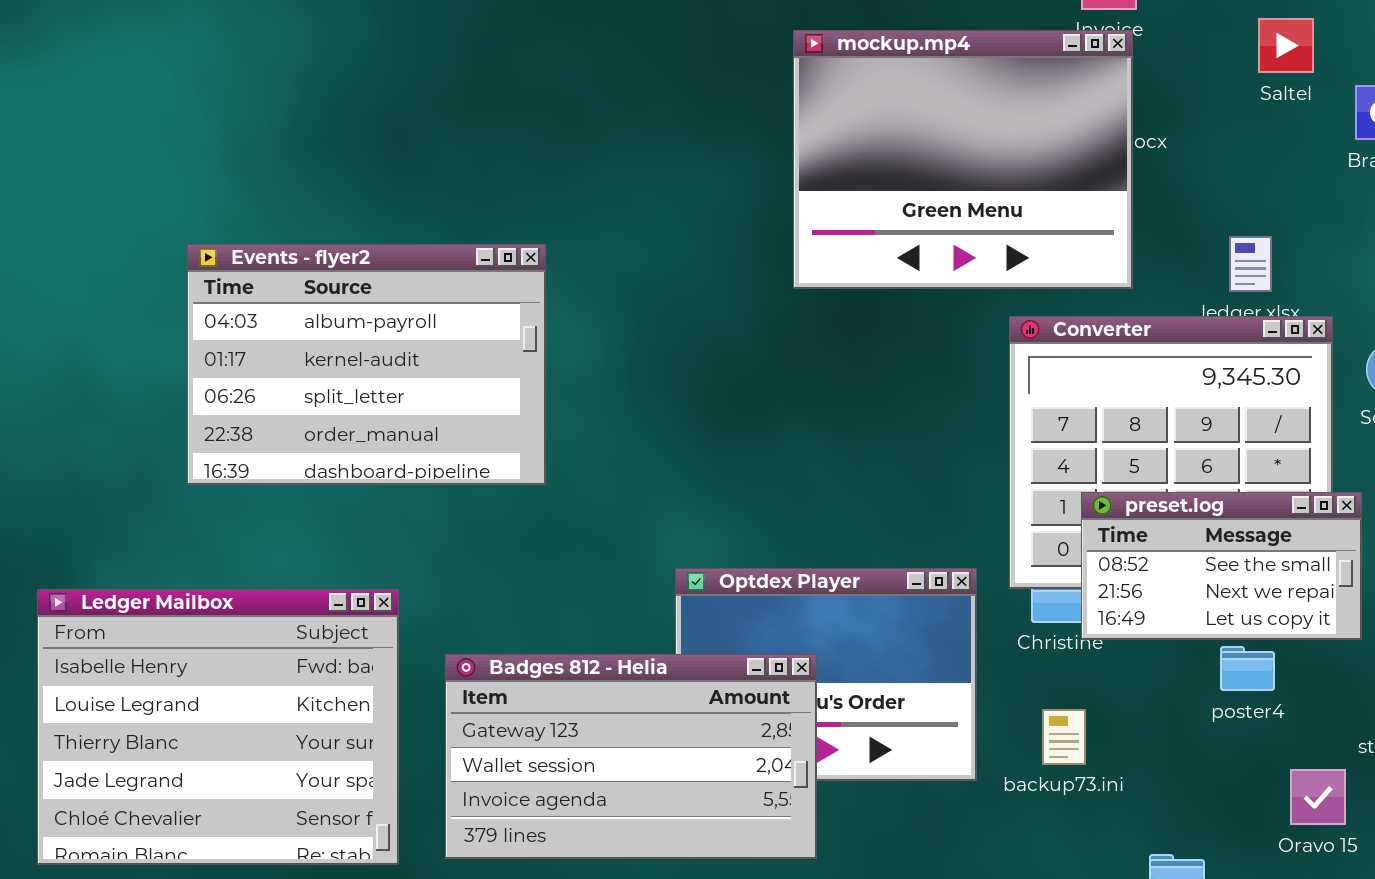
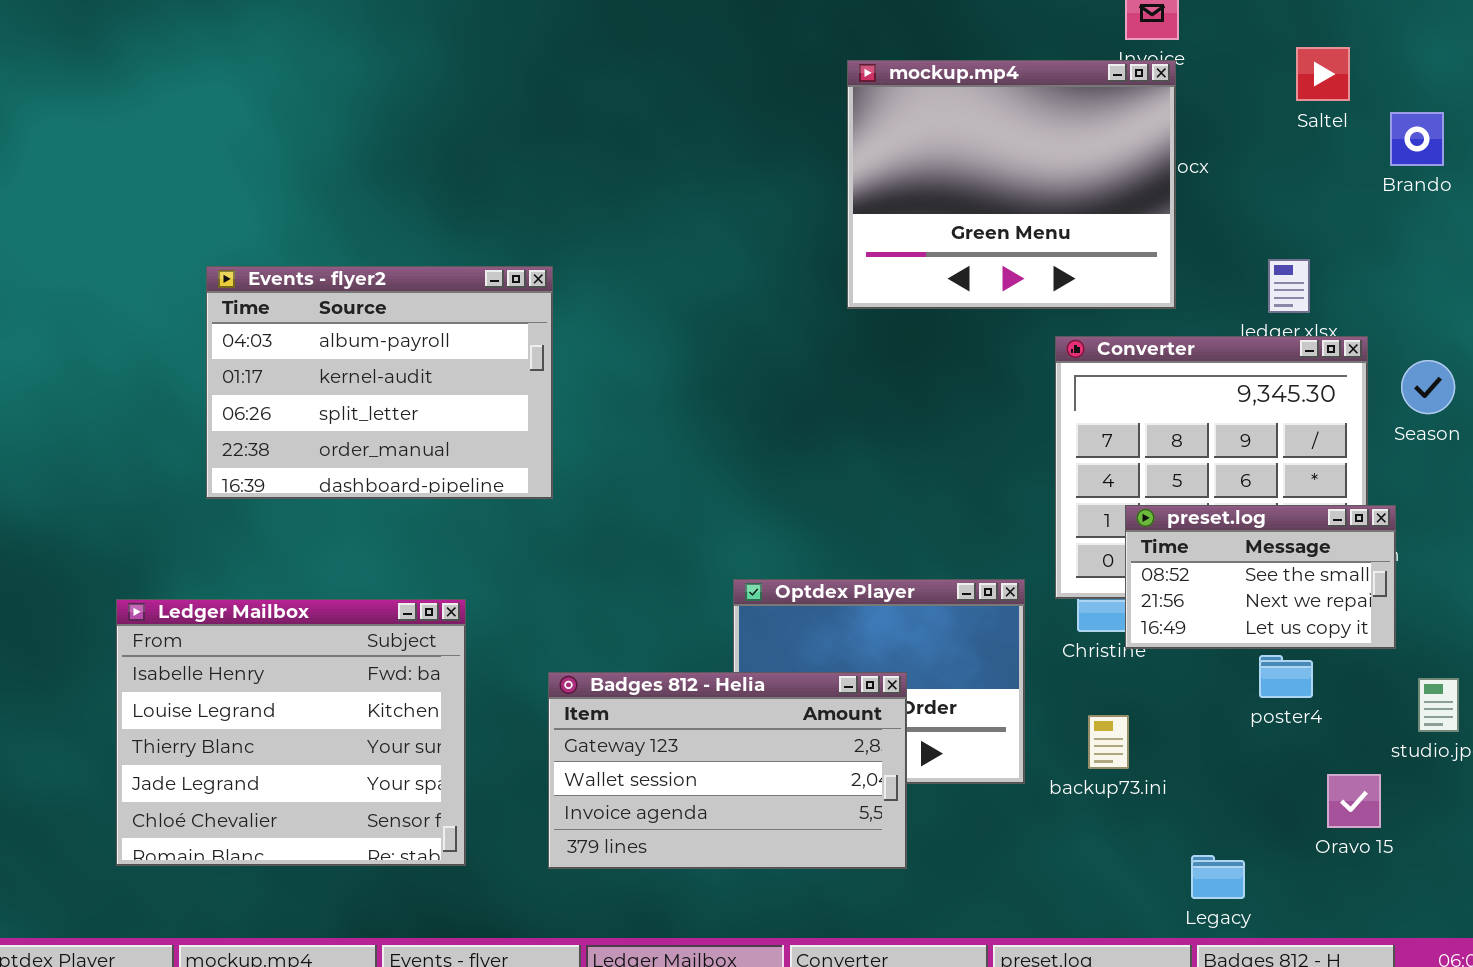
Events - flyer2: [187,244,546,485] -> [206,266,553,499], moved
Badges 812 - Helia: [445,654,817,859] -> [548,672,907,869], moved

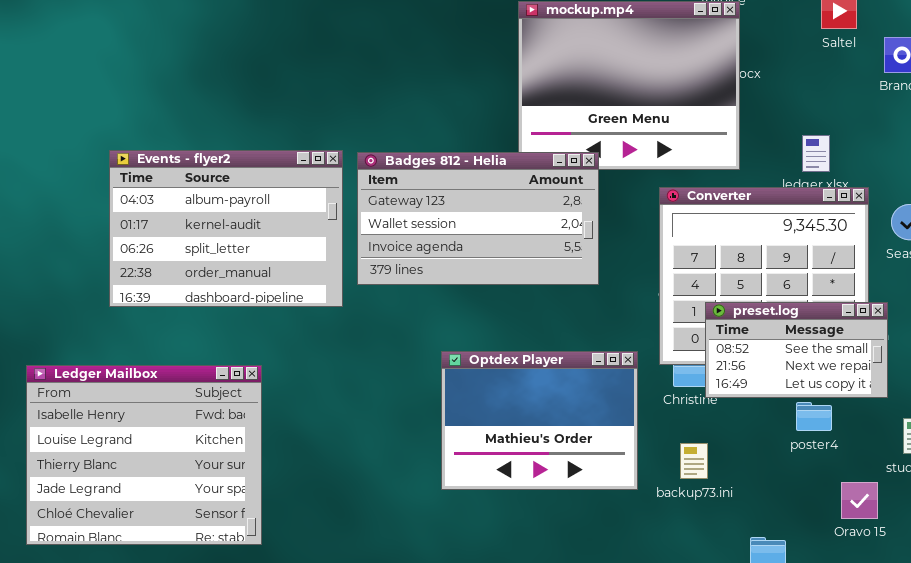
Events - flyer2: [206,266,553,499] -> [109,150,343,307], moved
Badges 812 - Helia: [548,672,907,869] -> [357,152,599,285], moved

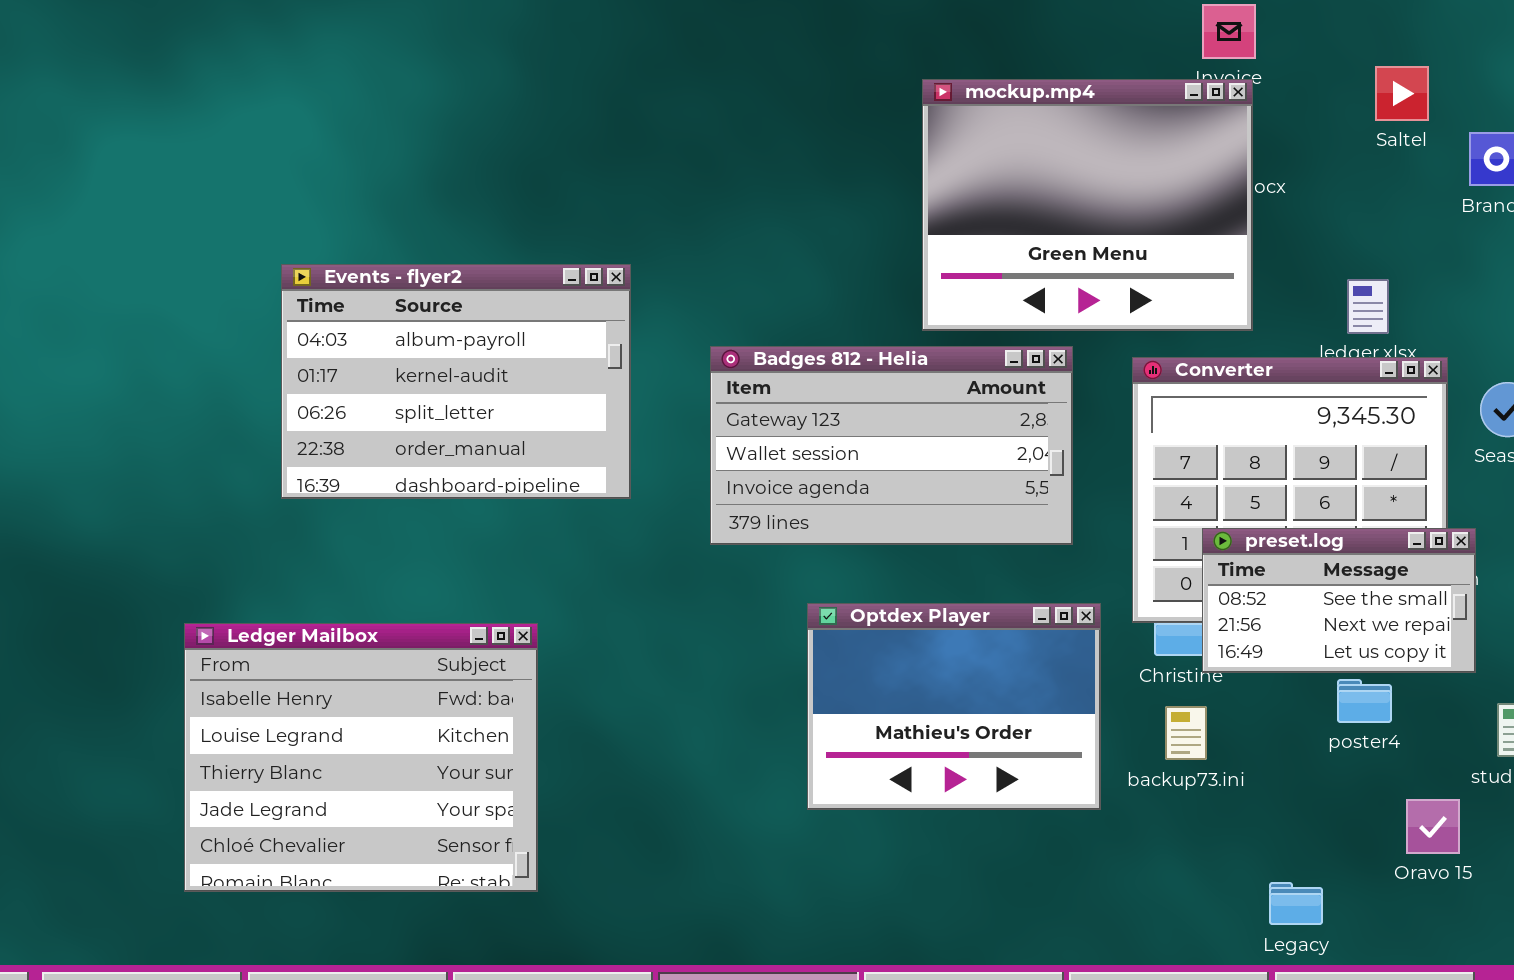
Events - flyer2: [109,150,343,307] -> [281,264,631,499], moved
Badges 812 - Helia: [357,152,599,285] -> [710,346,1073,545], moved
backup73.ini: [680,443,708,479] -> [1165,706,1207,760], moved

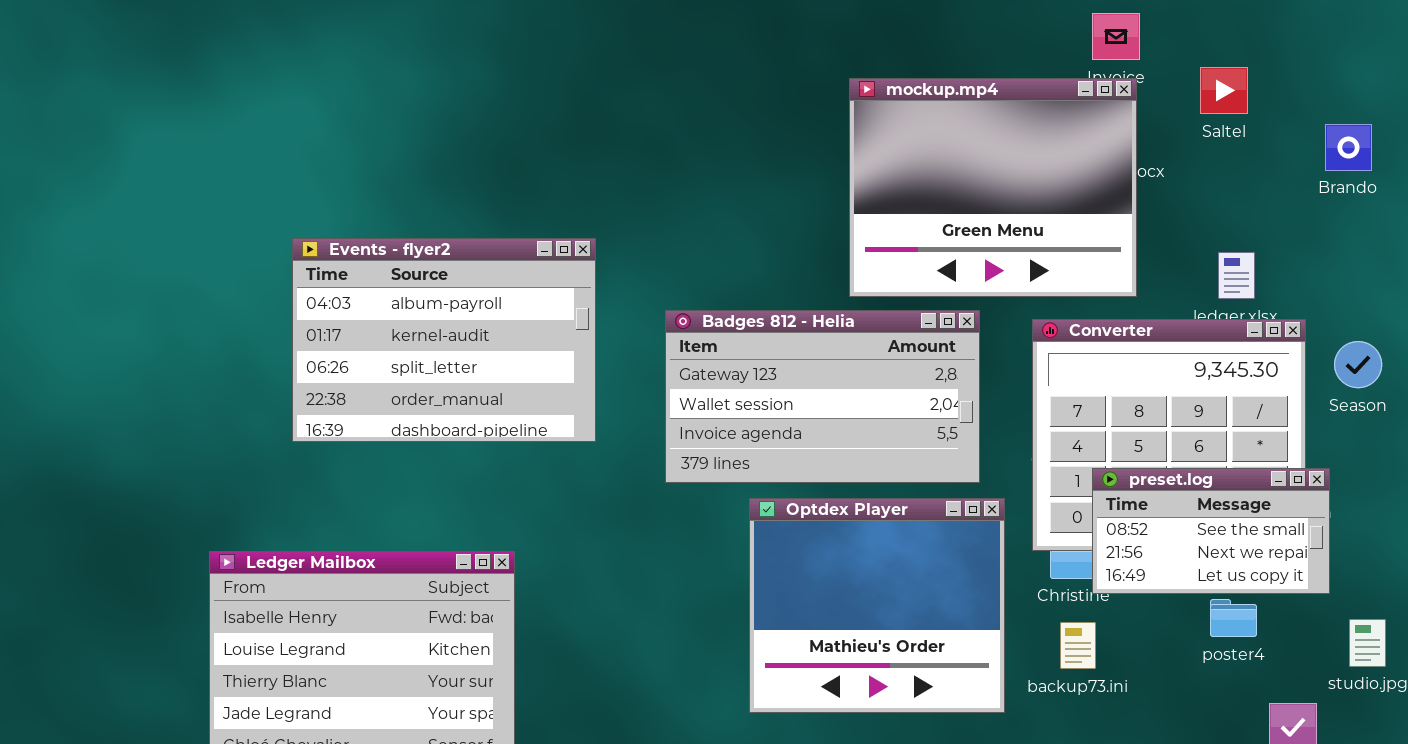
Saltel: [1375,66,1429,121] -> [1200,67,1248,114], moved
Optdex Player: [807,603,1101,810] -> [749,498,1005,713], resized

